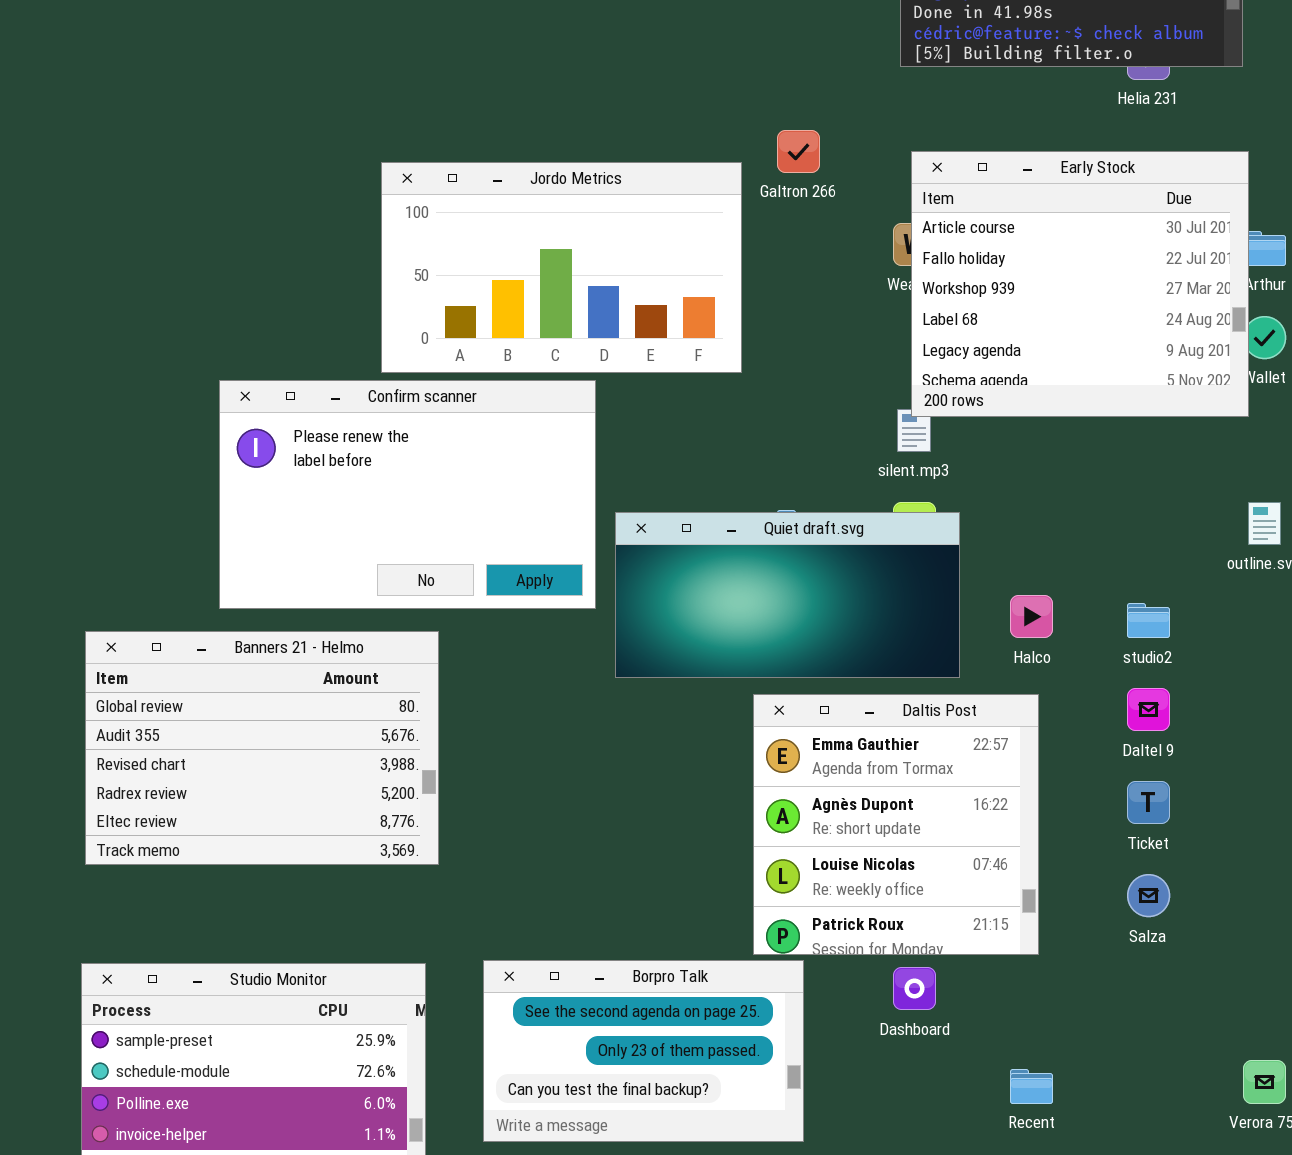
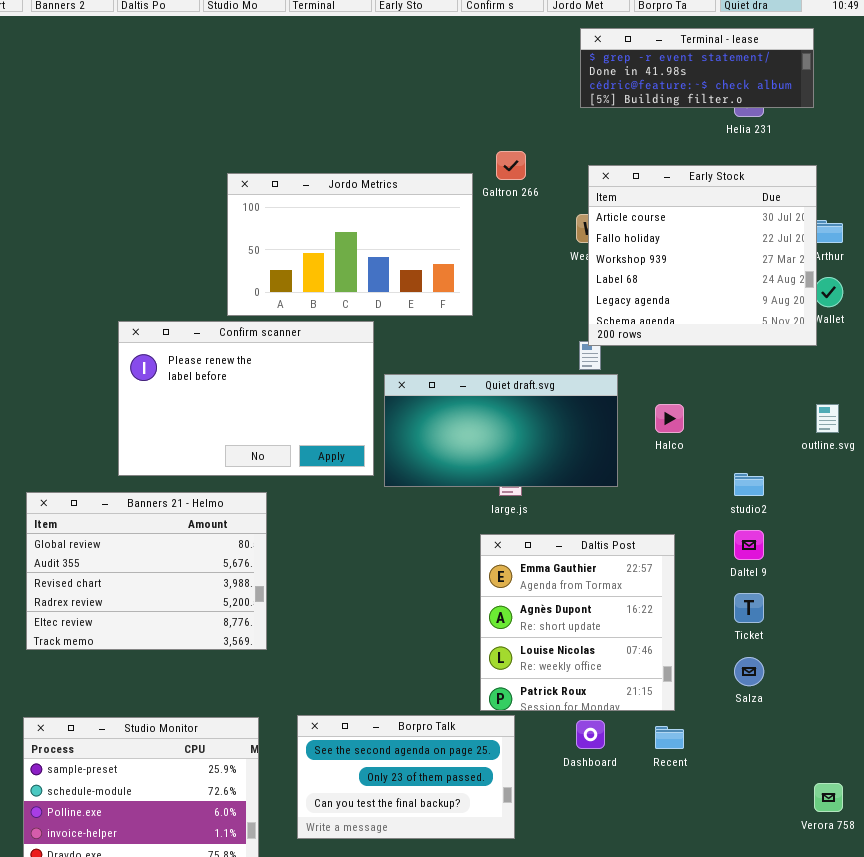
Quiet draft.svg: [615,512,960,678] -> [384,374,618,487], moved
Halco: [1010,595,1053,638] -> [655,404,684,433], moved
Recent: [1010,1069,1053,1104] -> [655,726,684,749], moved

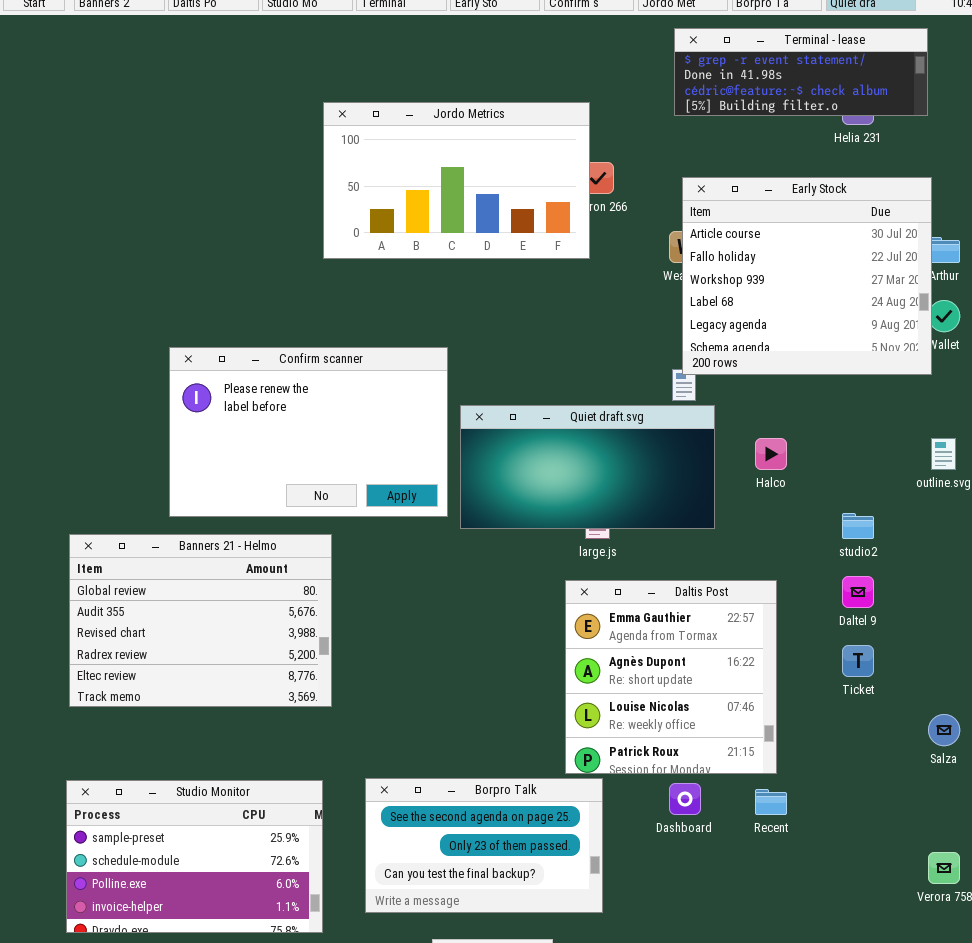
Jordo Metrics: [227,173,473,316] -> [323,102,590,259], moved
Salza: [734,657,764,686] -> [928,714,960,746], moved

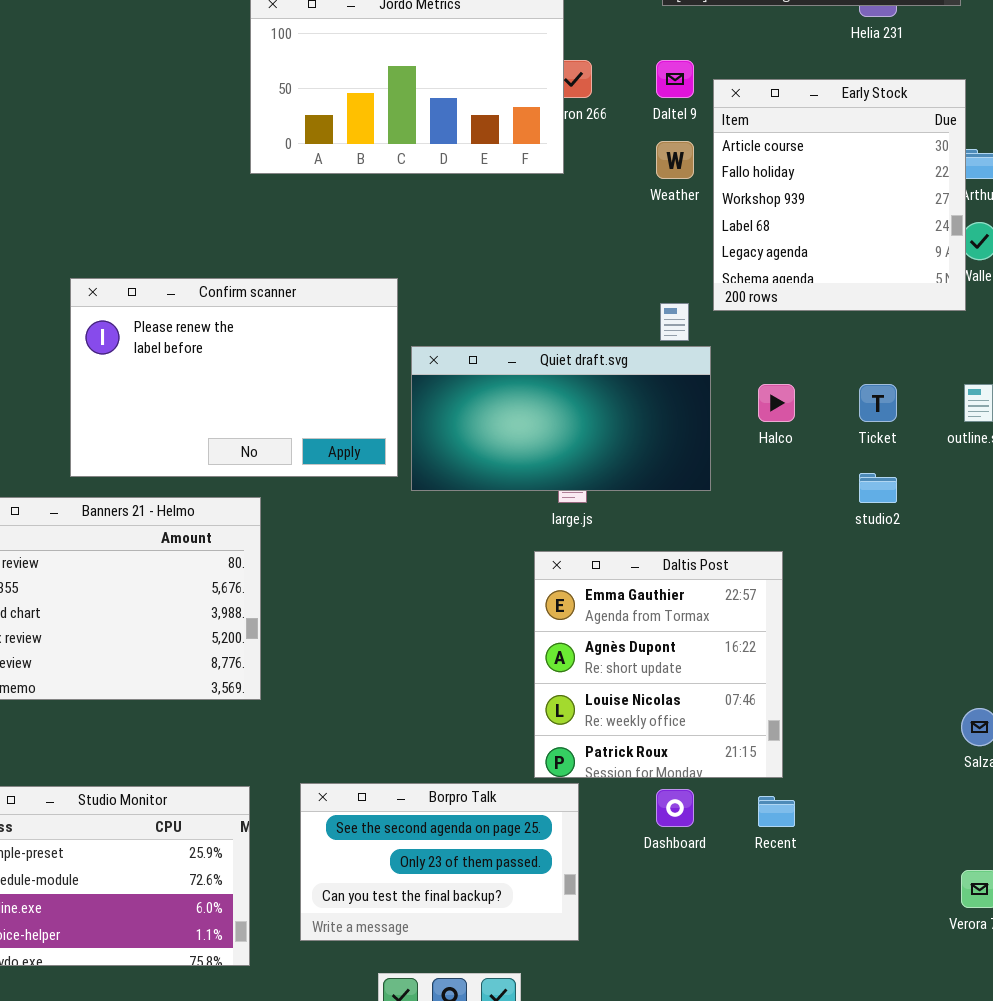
Early Stock: [682,177,932,375] -> [713,79,966,311], resized
Daltel 9: [842,576,874,608] -> [656,60,694,98], moved
Ticket: [842,645,874,677] -> [859,384,897,422], moved

